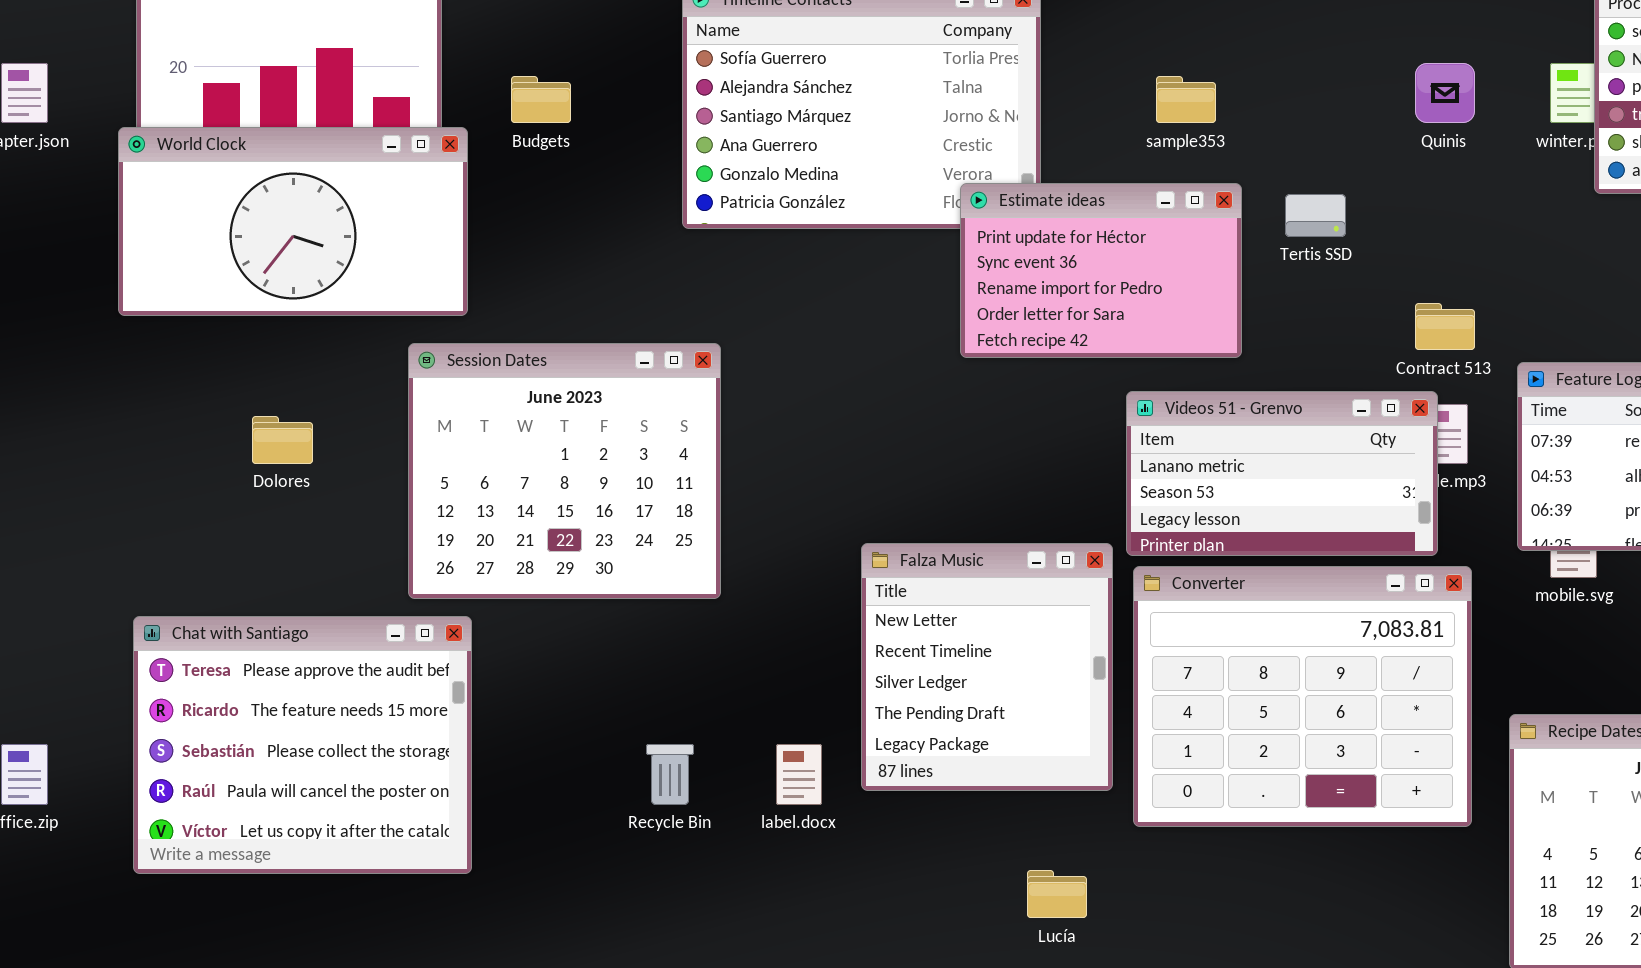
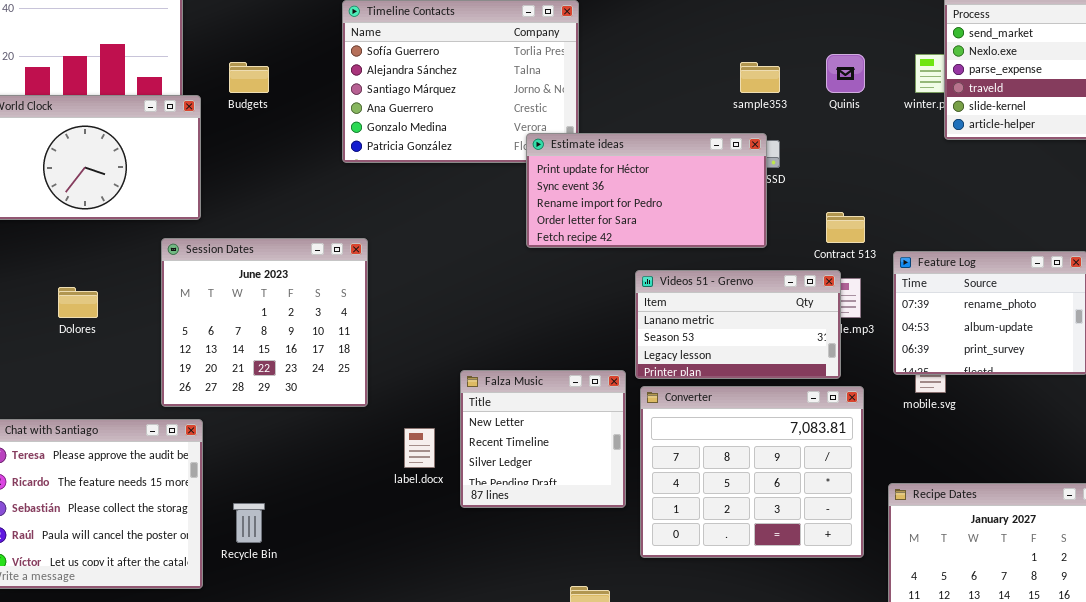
sample353: [1156,76,1216,123] -> [740,62,780,93], moved
Estimate ideas: [960,183,1242,358] -> [526,133,767,248], resized
Falza Music: [861,543,1113,791] -> [460,370,626,508], resized
Recycle Bin: [646,744,694,805] -> [233,503,265,543], moved
label.docx: [776,744,822,805] -> [404,428,435,468], moved

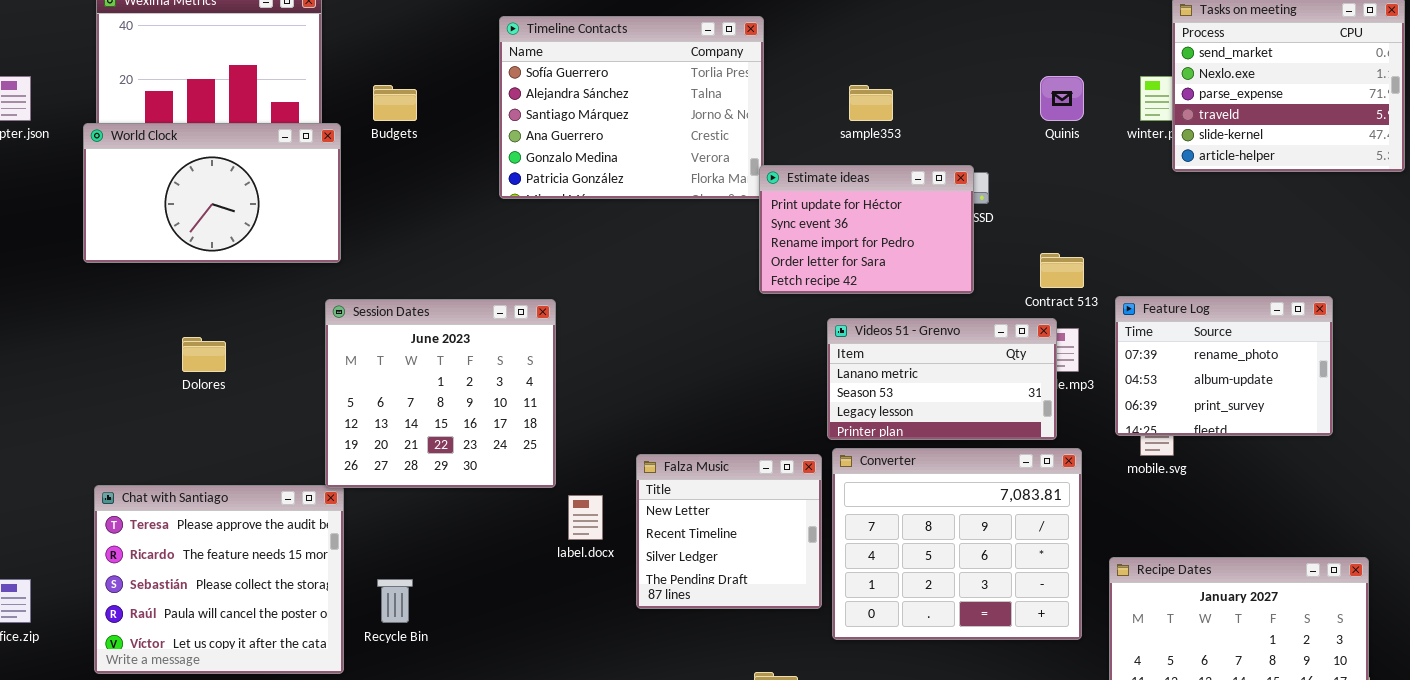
sample353: [740,62,780,93] -> [849,85,893,121], moved
Estimate ideas: [526,133,767,248] -> [759,165,974,294], resized
Session Dates: [161,238,368,407] -> [325,299,556,488], moved
Falza Music: [460,370,626,508] -> [636,454,822,609], moved

